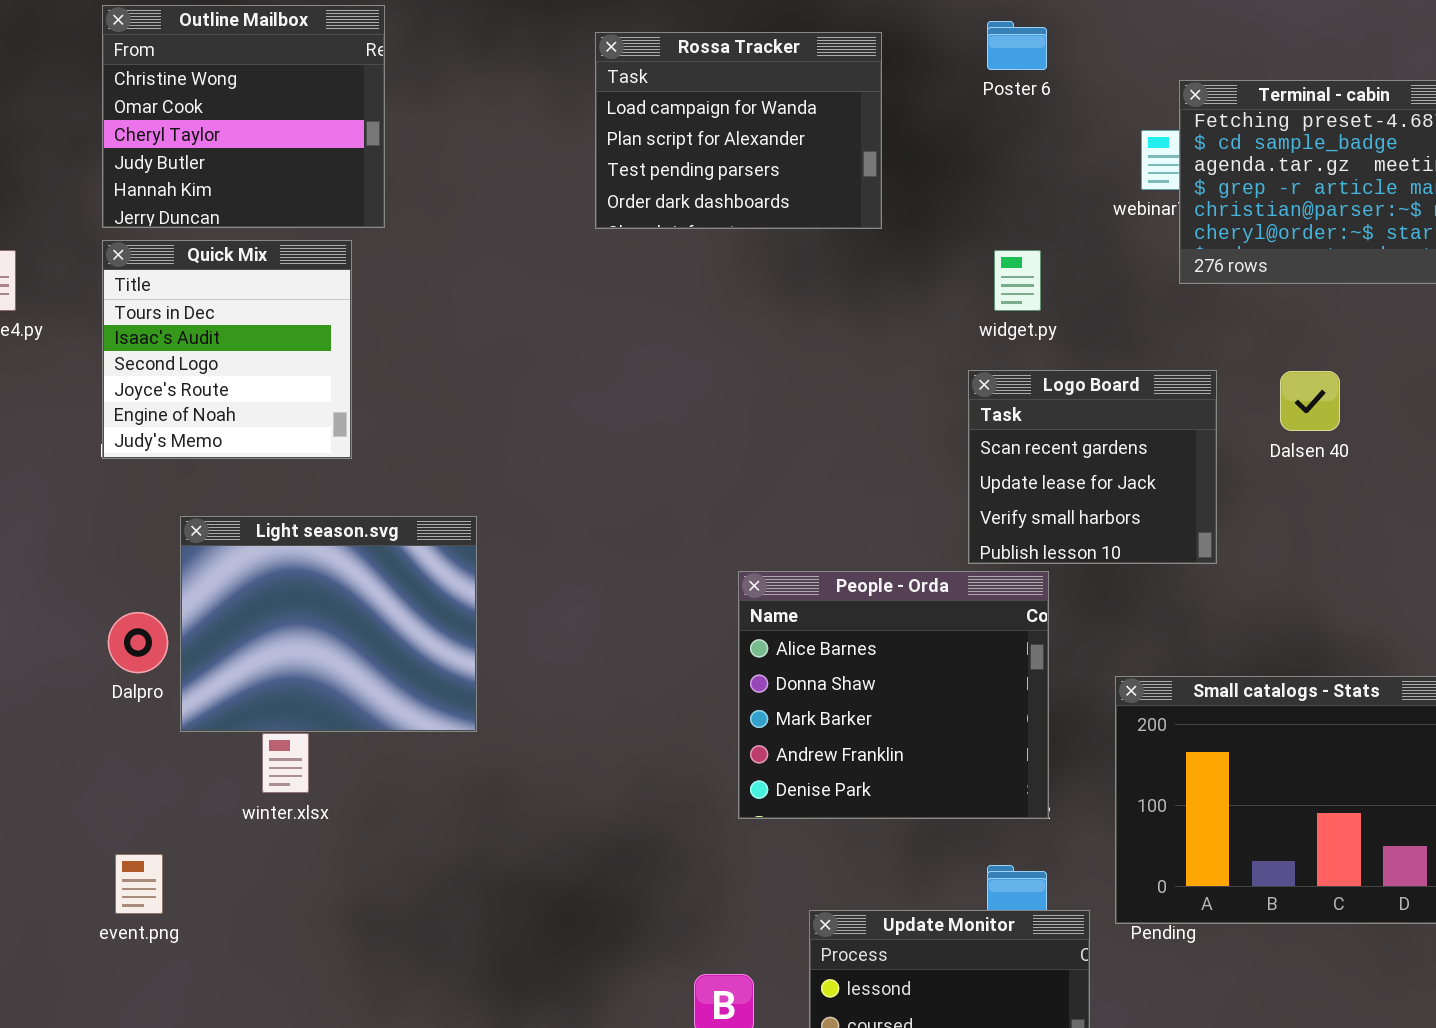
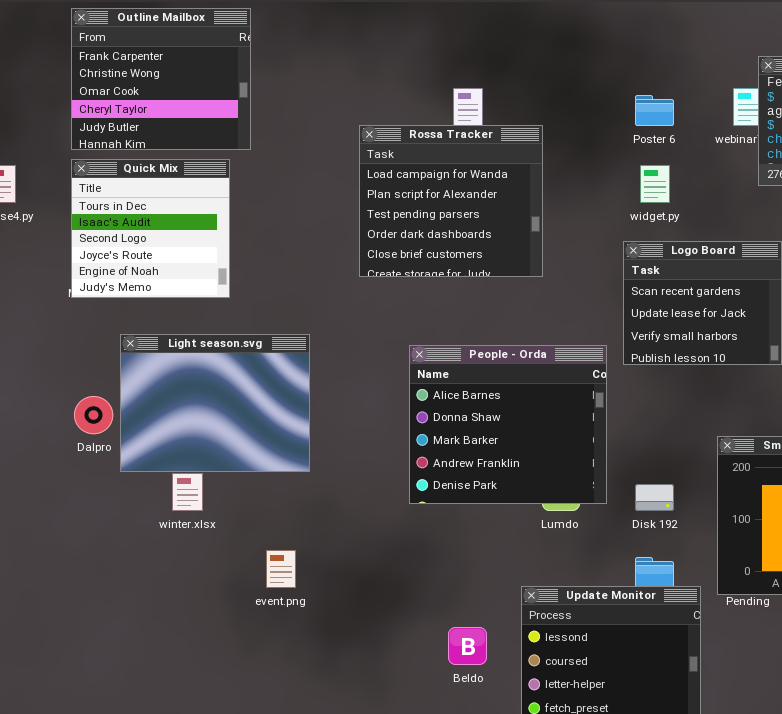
Outline Mailbox: [102,5,385,228] -> [71,8,251,150], scrolled up 1 row
Poster 6: [987,21,1047,70] -> [635,95,674,126], moved
Rossa Tracker: [595,32,882,229] -> [359,125,543,277], moved, resized
People - Orda: [738,571,1049,819] -> [409,345,607,504], moved
event.png: [115,854,163,914] -> [266,550,296,588], moved

